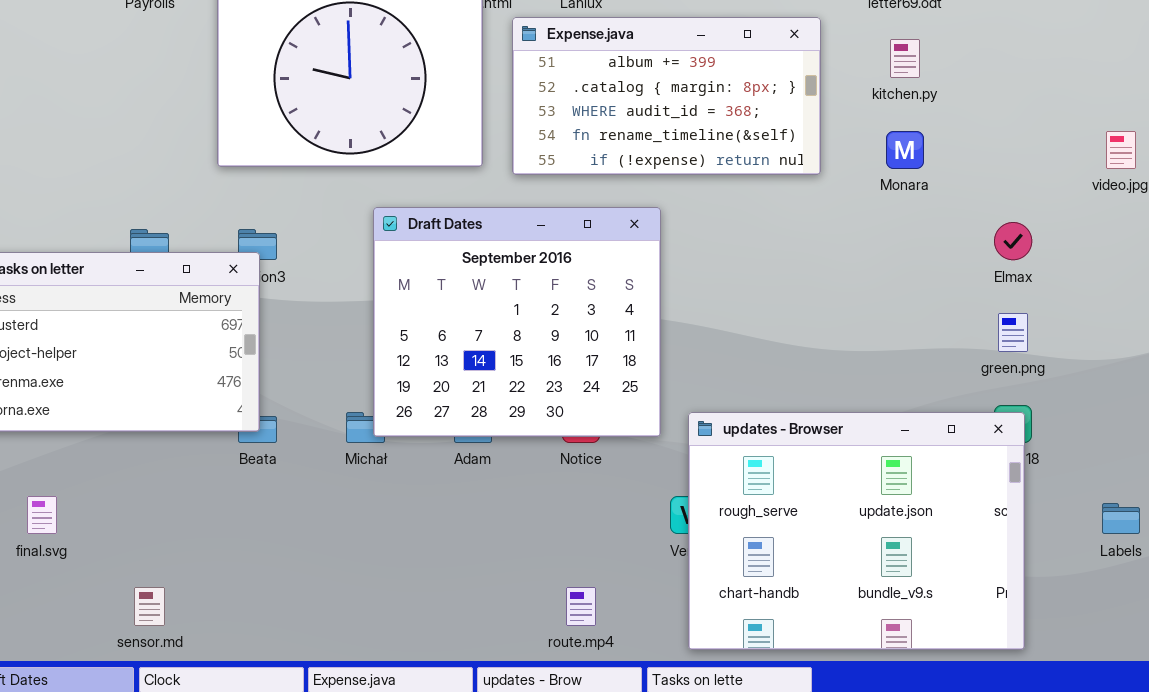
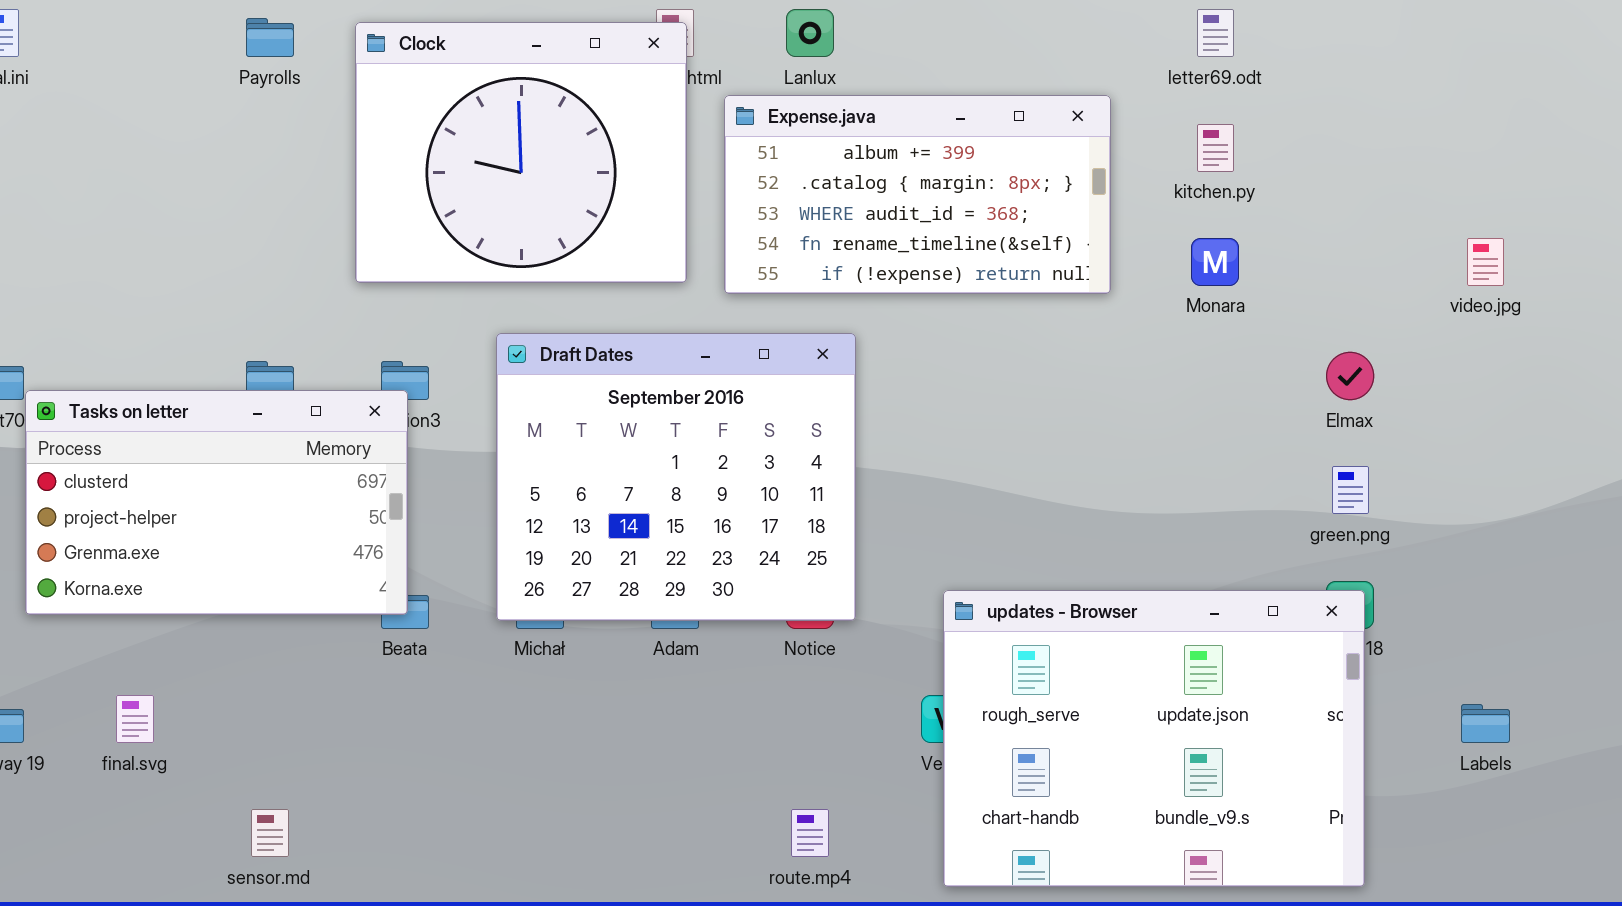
Draft Dates: [373,207,661,437] -> [496,333,856,621], moved

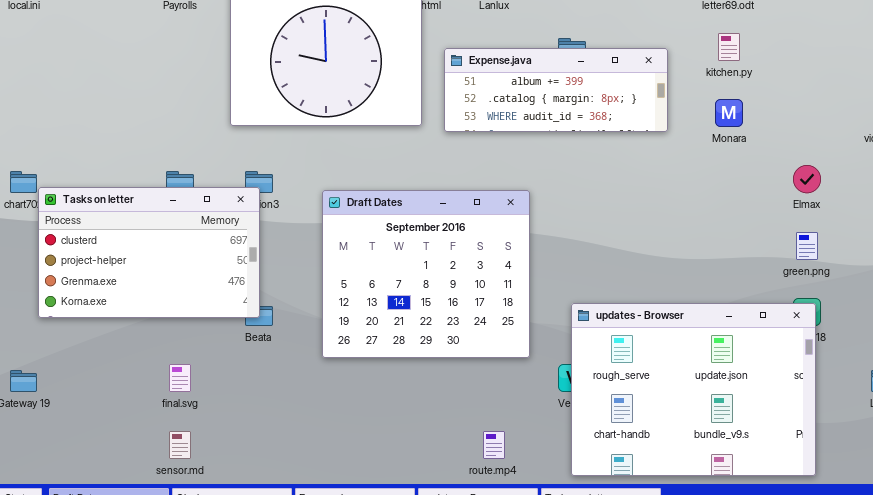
Expense.java: [724,95,1111,294] -> [444,48,668,132], resized
Draft Dates: [496,333,856,621] -> [322,190,530,358], moved
final.svg: [116,695,154,743] -> [169,364,191,392], moved

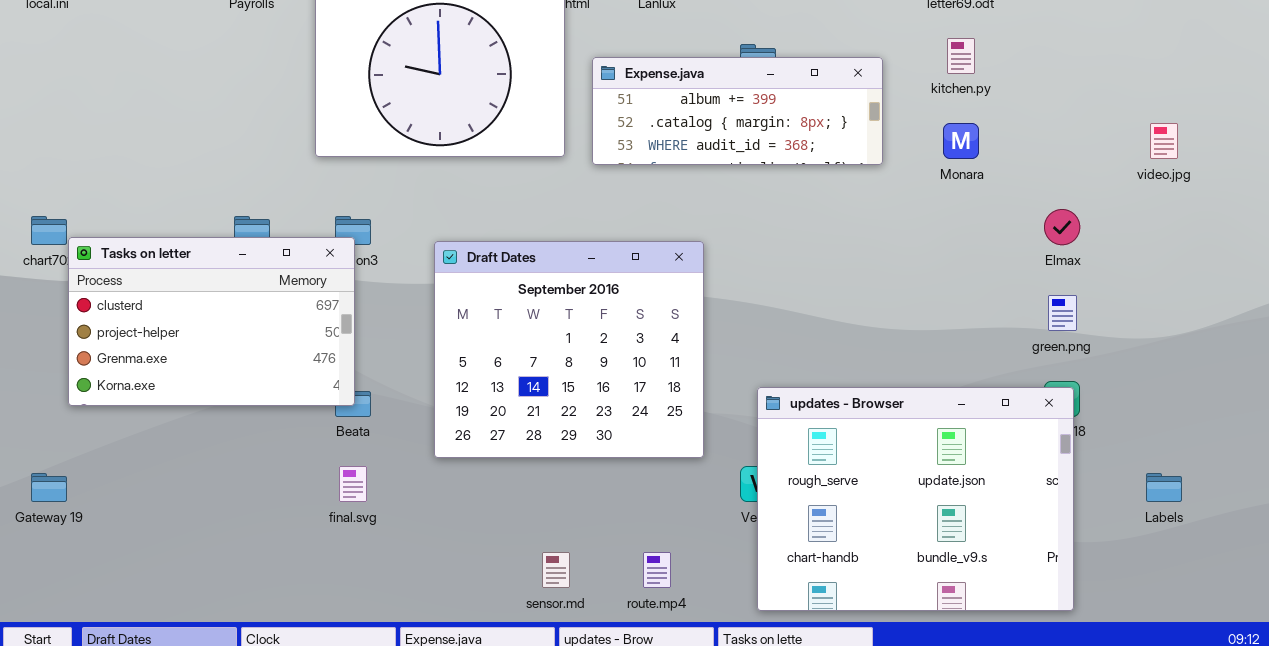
final.svg: [169,364,191,392] -> [339,466,367,502], moved
sensor.md: [169,431,191,459] -> [542,552,570,588], moved

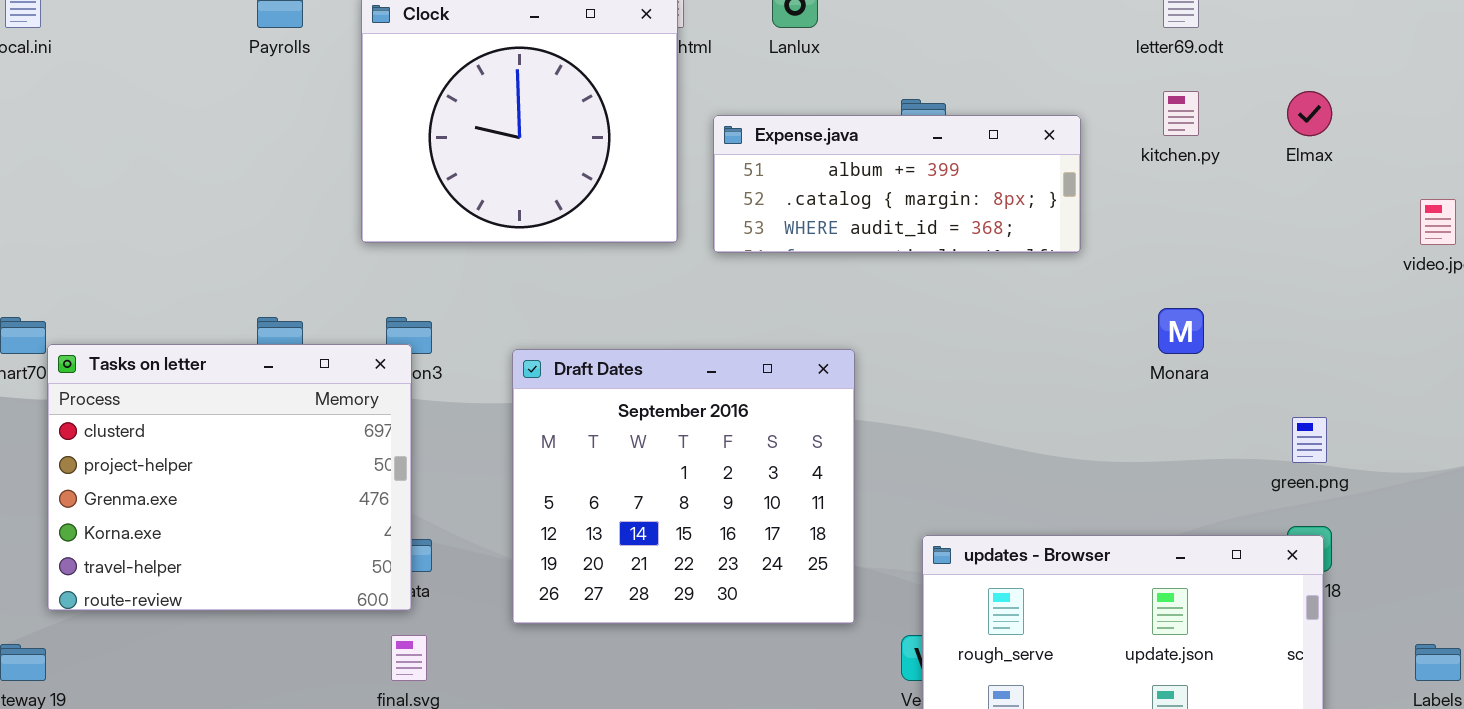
Monara: [943,123,979,159] -> [1158,308,1204,354], moved
Elmax: [1044,209,1080,245] -> [1287,91,1332,136], moved
Tasks on letter: [68,237,355,406] -> [47,344,412,611], resized

